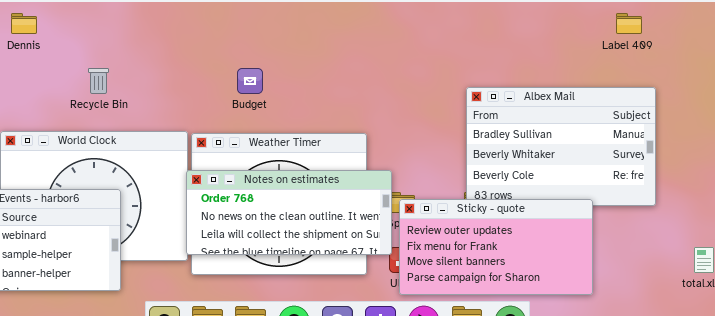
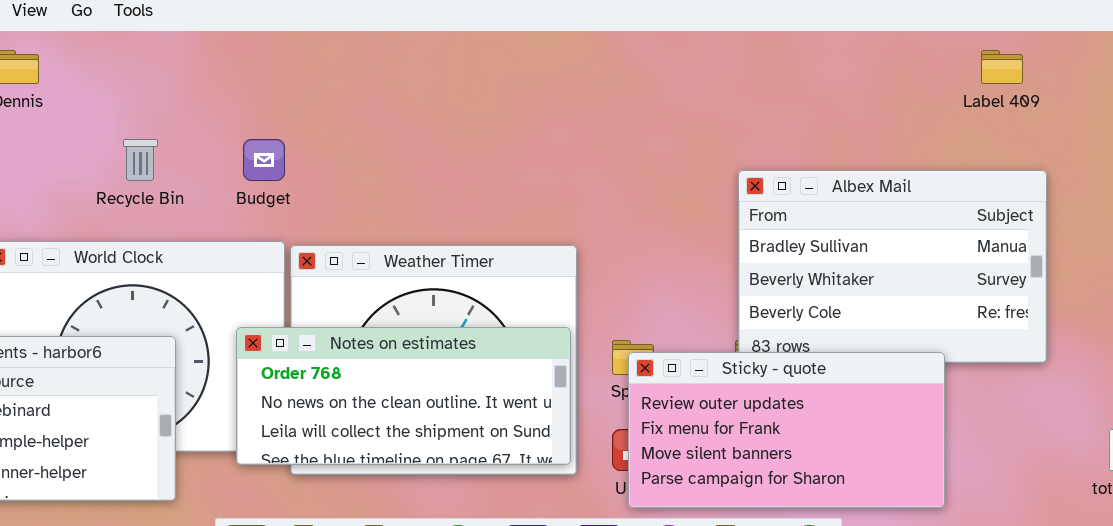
Budget: [237,68,263,94] -> [243,139,285,181], moved
Notes on estimates: [186,170,392,255] -> [236,327,571,465], moved

